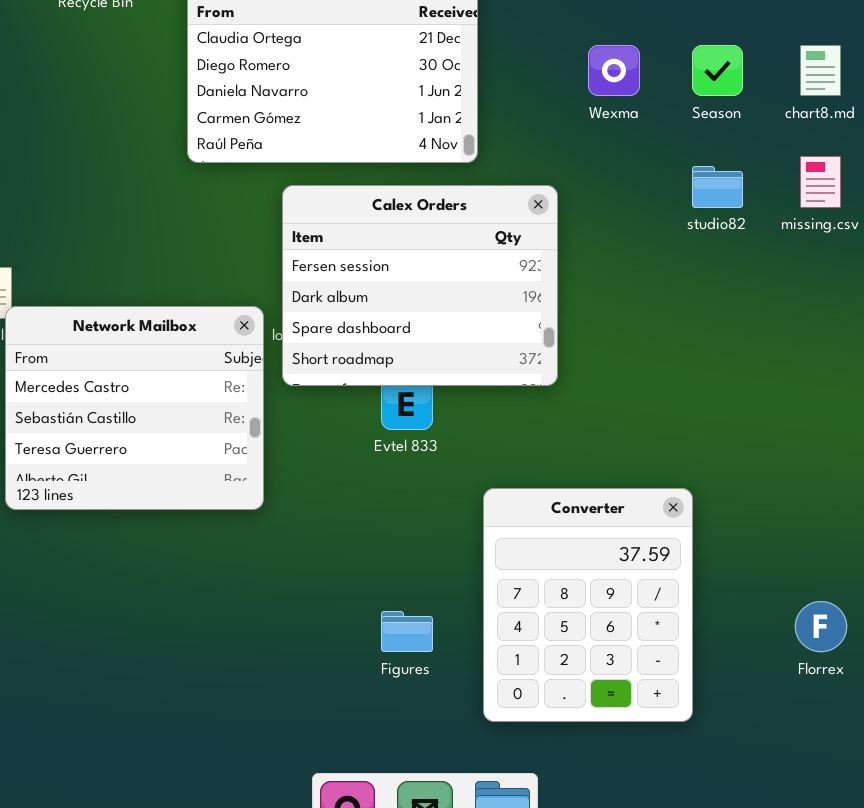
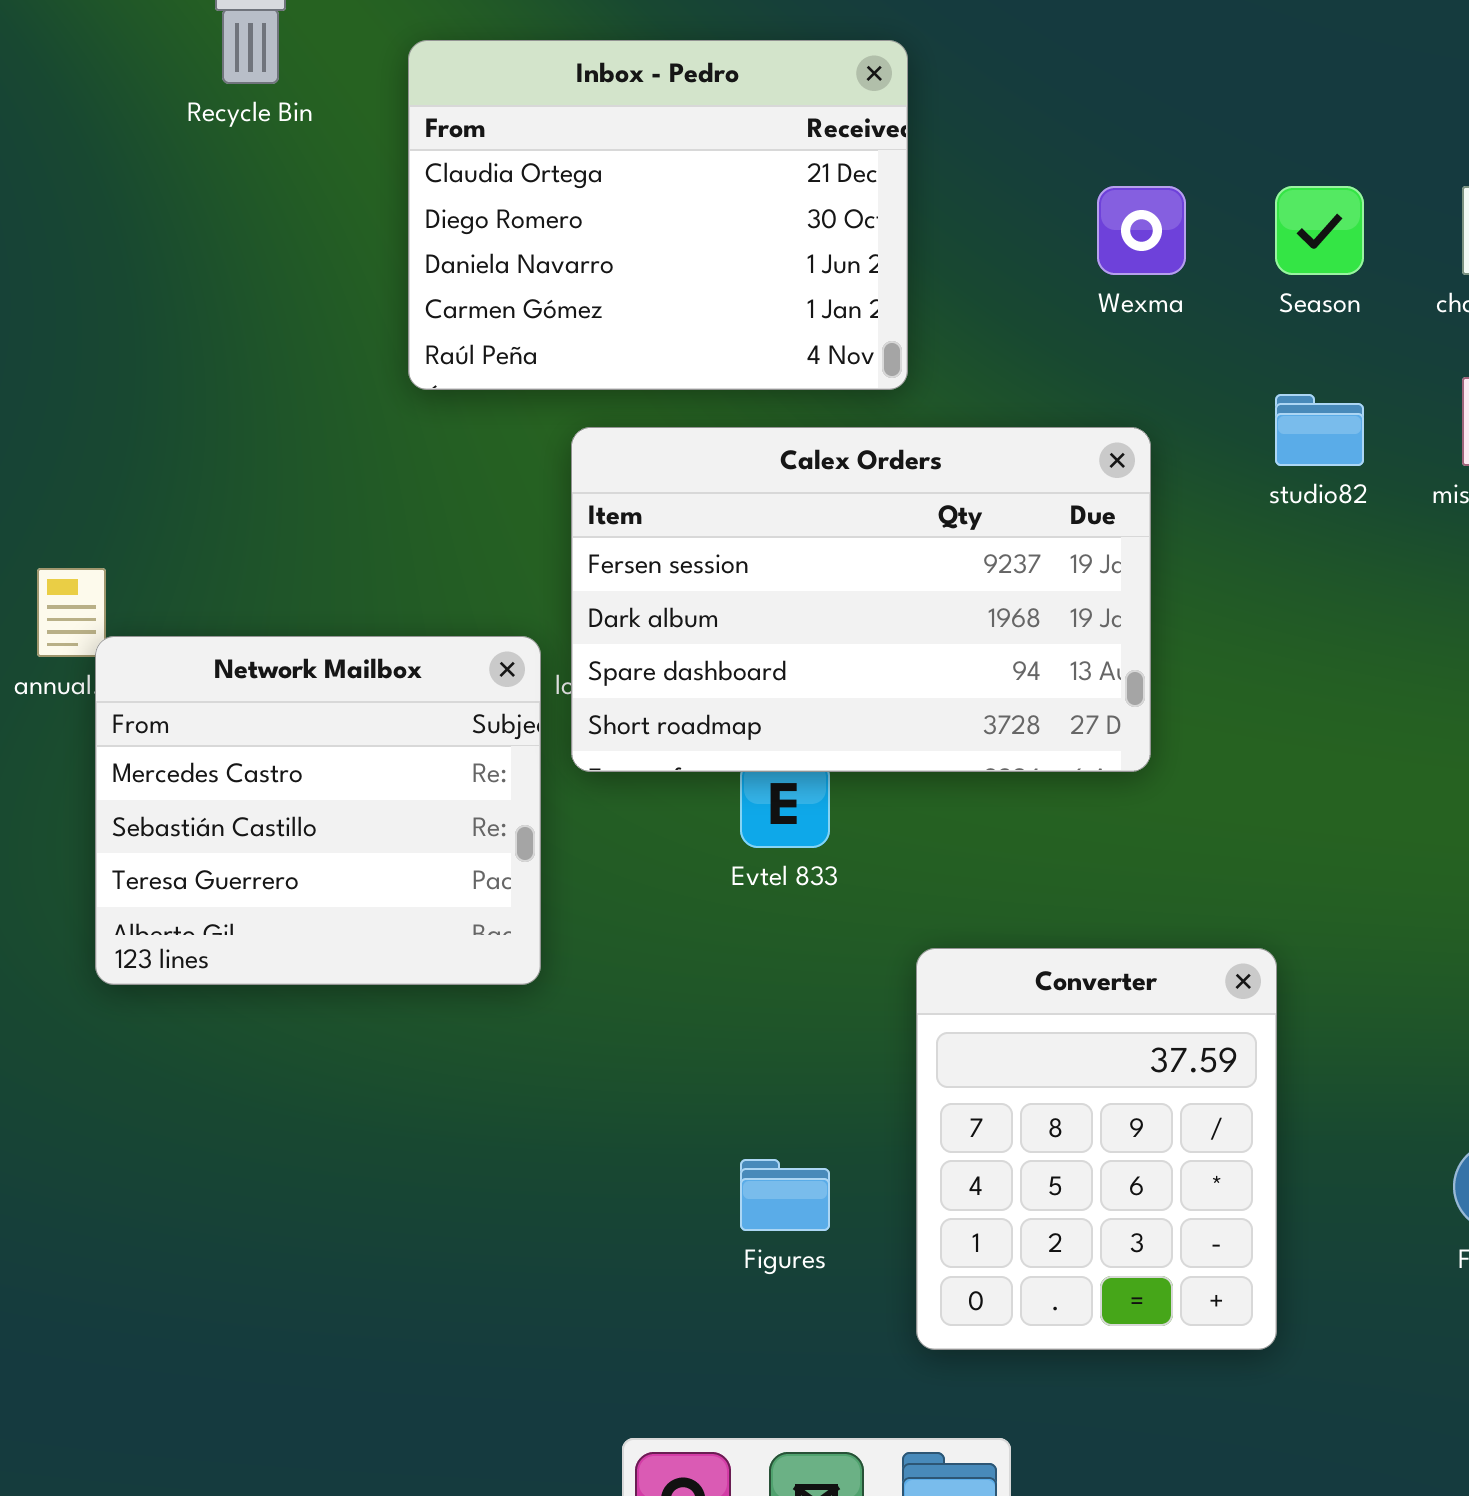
Calex Orders: [282,185,558,386] -> [571,427,1151,772], resized

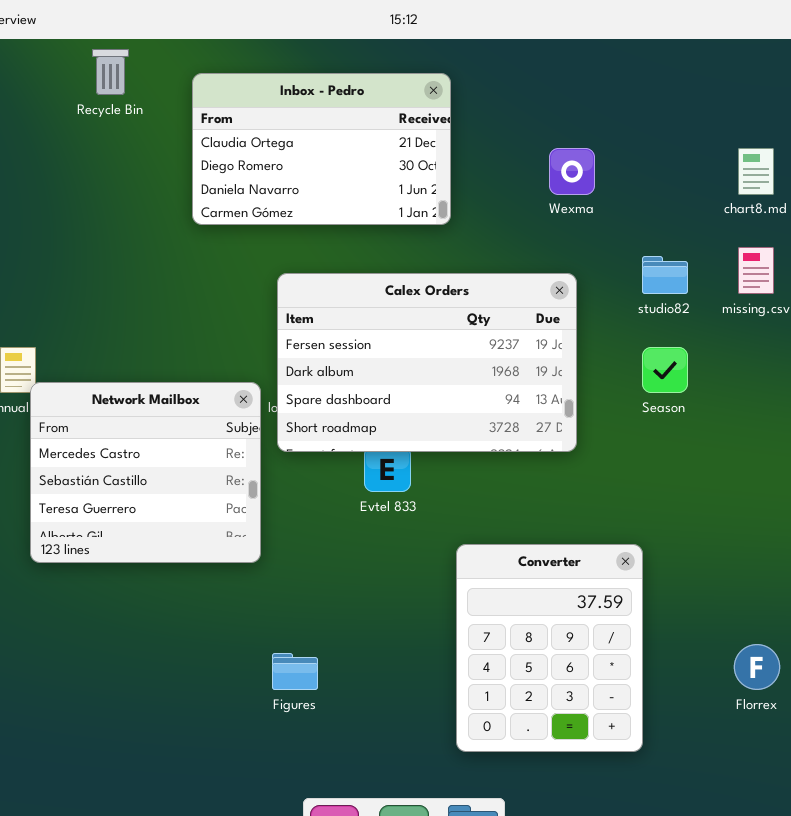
Inbox - Pedro: [408,40,908,390] -> [192,73,451,225], resized
Season: [1275,186,1364,275] -> [642,347,688,393], moved
Figures: [740,1159,830,1231] -> [272,653,318,690], moved

